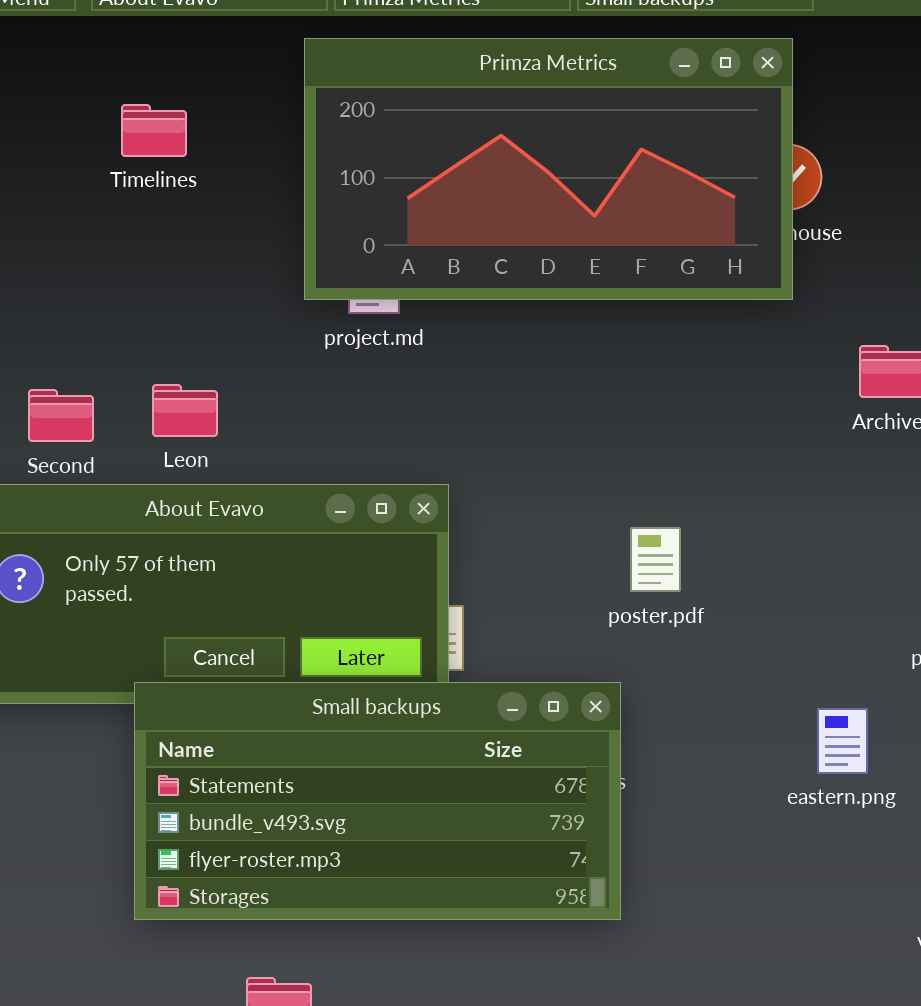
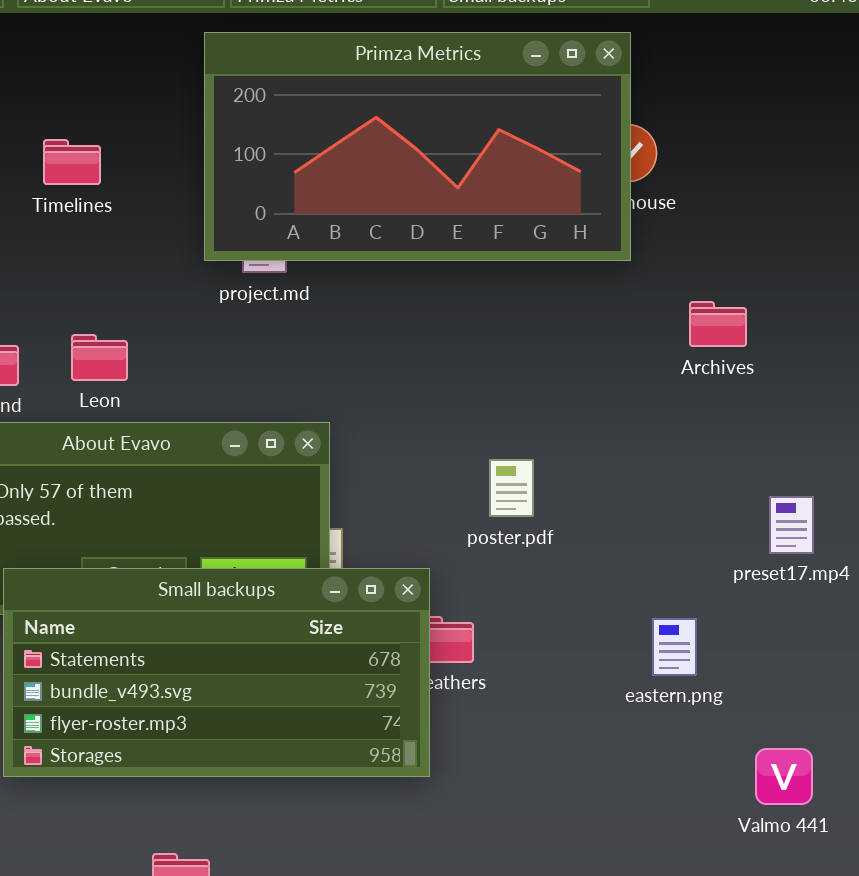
Timelines: [121,104,187,157] -> [43,139,101,185], moved
Small backups: [134,682,621,920] -> [3,568,430,777], moved

